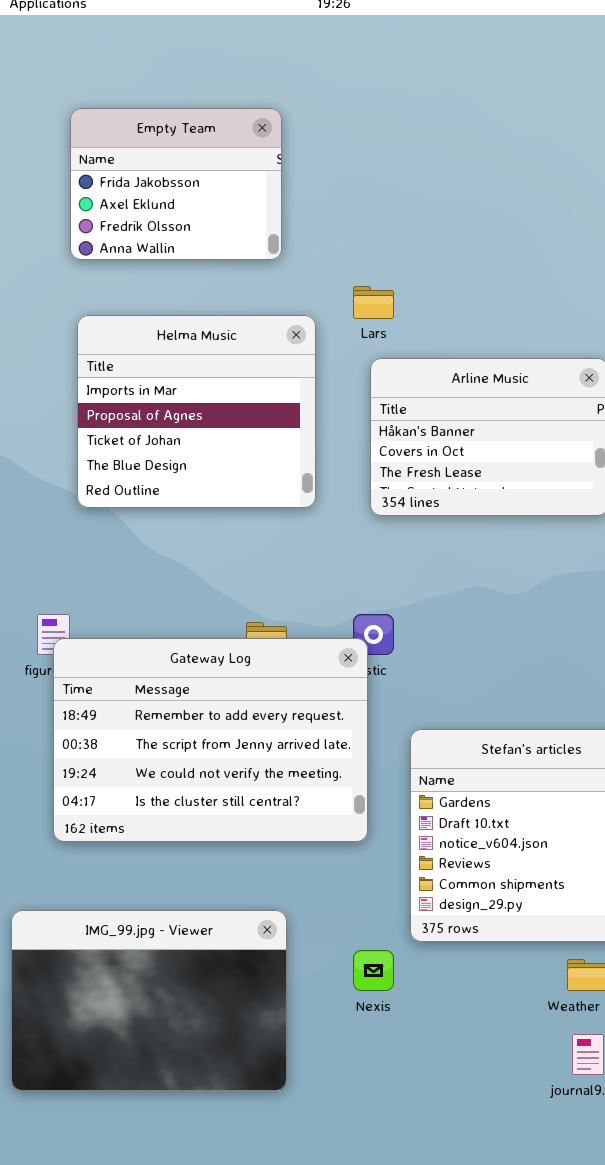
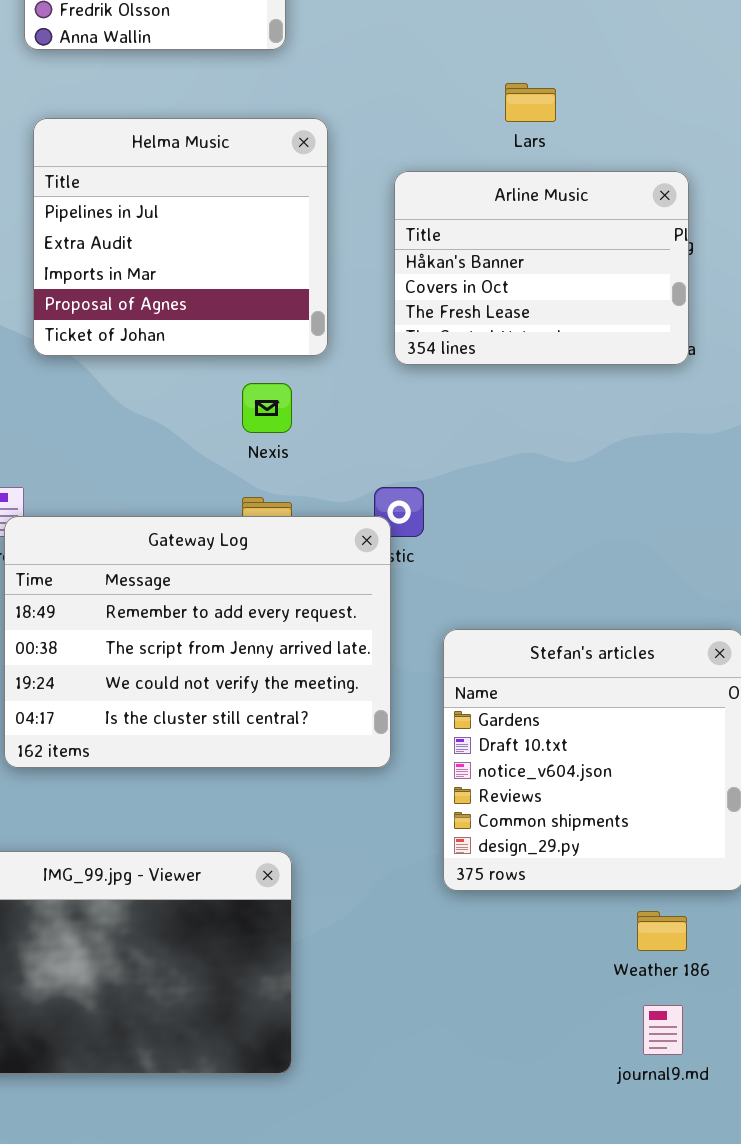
Lars: [353,286,394,319] -> [505,83,556,122], moved
Helma Music: [77,315,316,508] -> [33,118,328,356], scrolled up 2 rows
Nexis: [353,950,394,991] -> [242,383,292,433], moved

